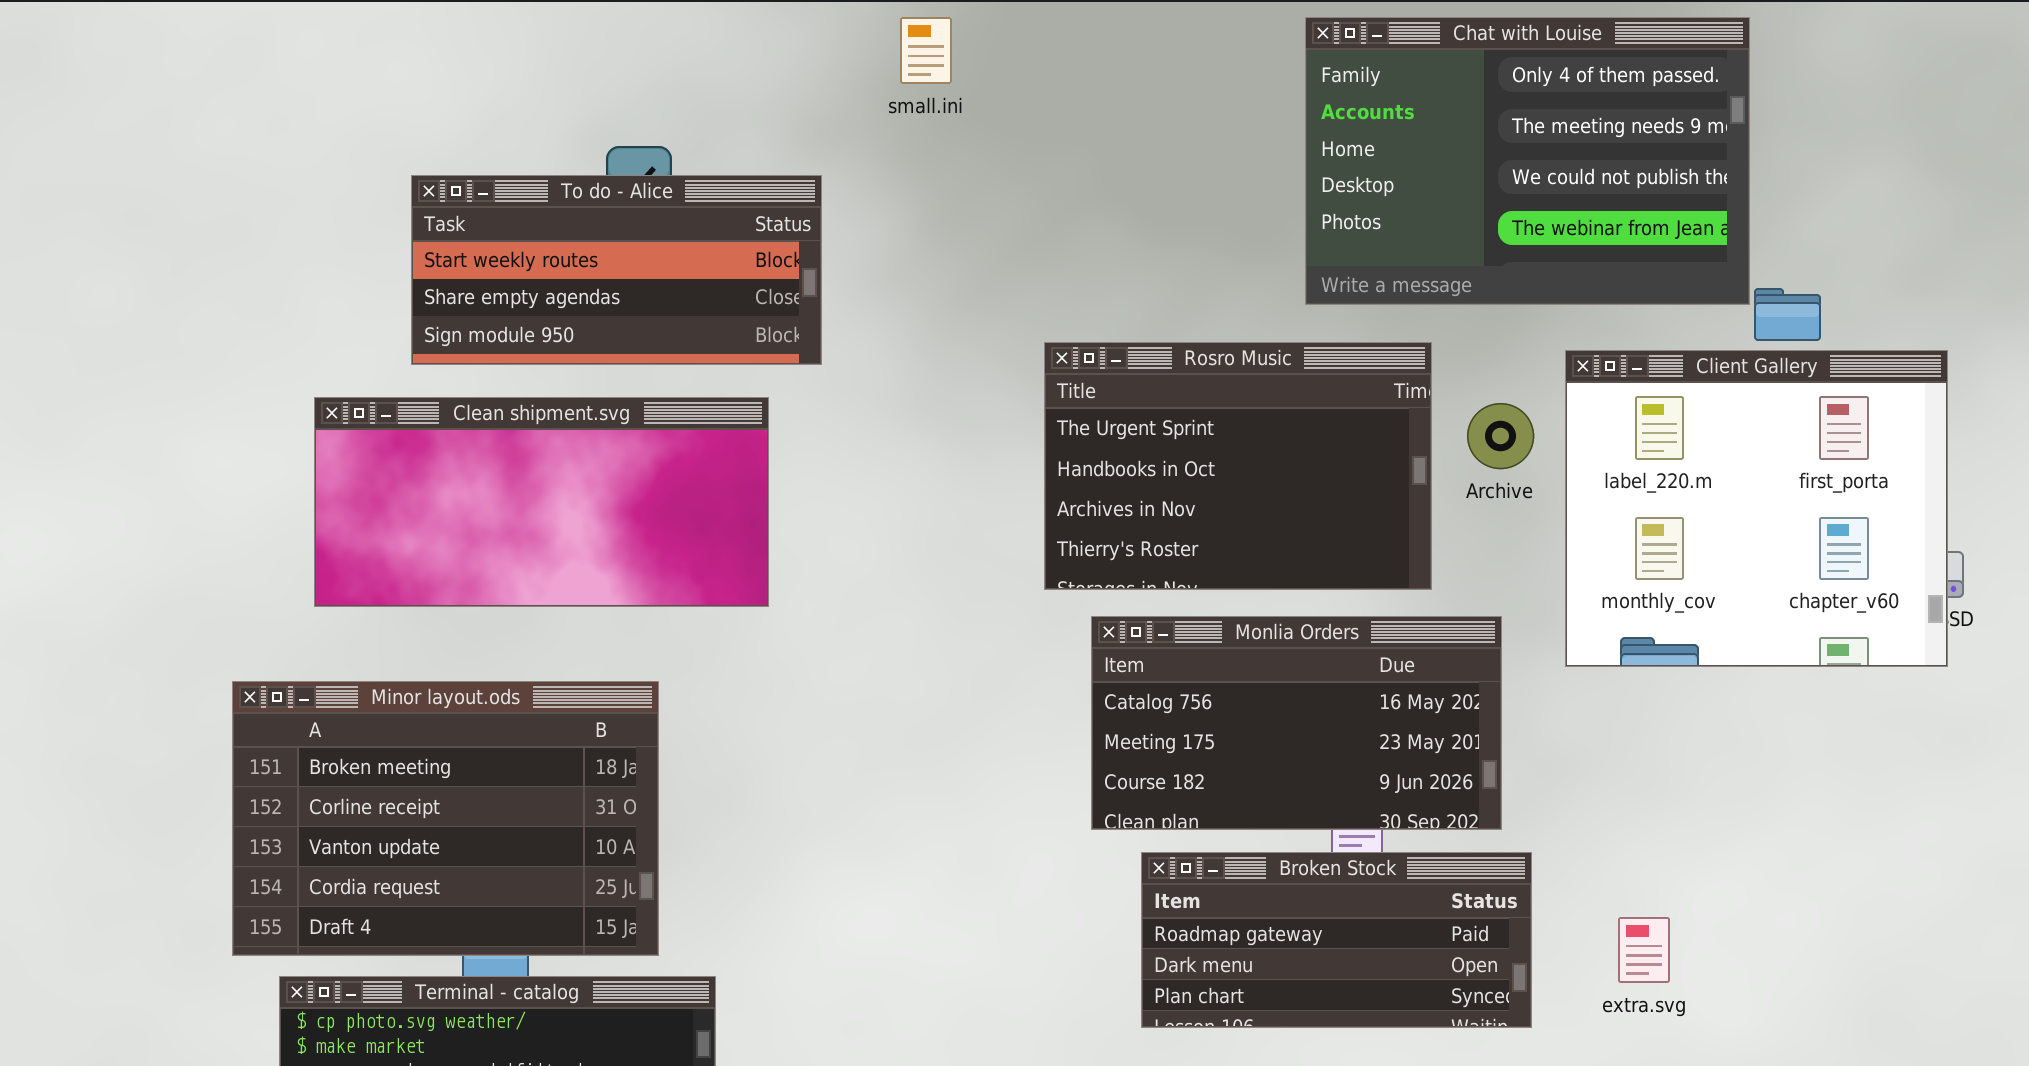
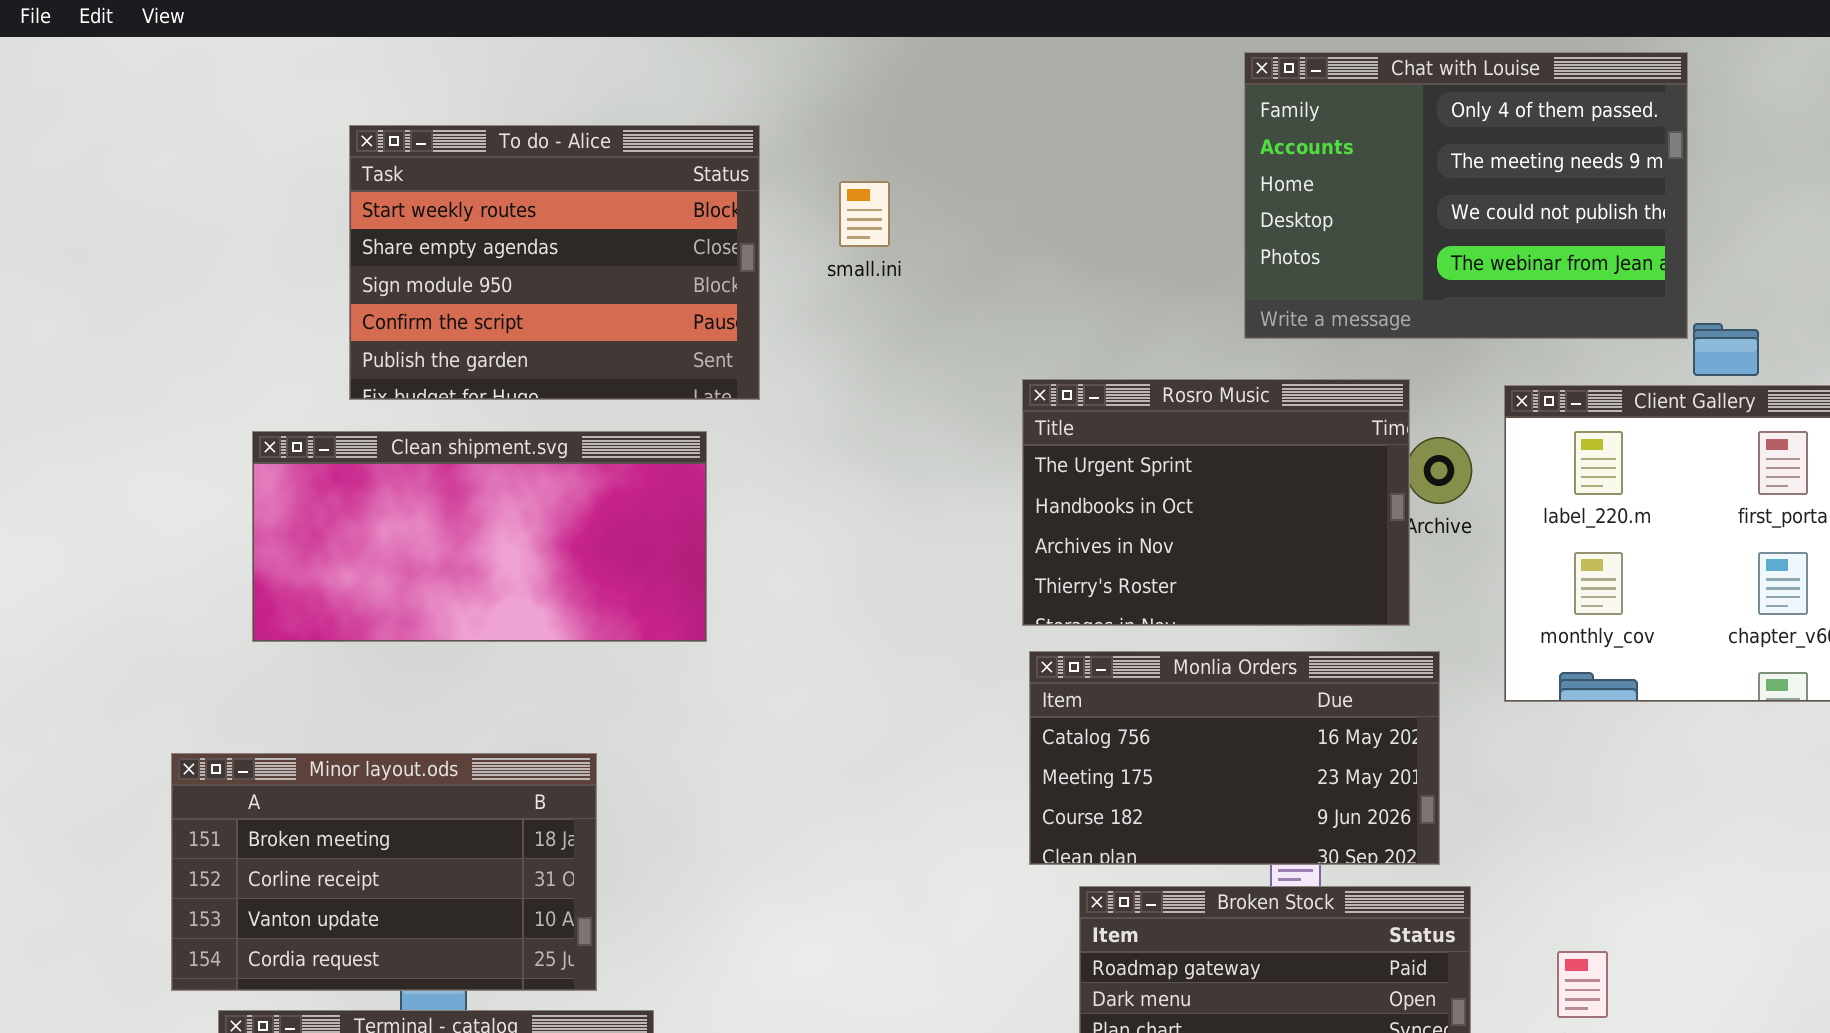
small.ini: [900,17,952,84] -> [839,181,890,247], moved
To do - Alice: [411,175,822,365] -> [349,125,760,400], resized
Rosro Music: [1044,342,1432,590] -> [1022,379,1410,626], moved
Minor layout.ods: [232,681,659,956] -> [171,753,597,991], resized

